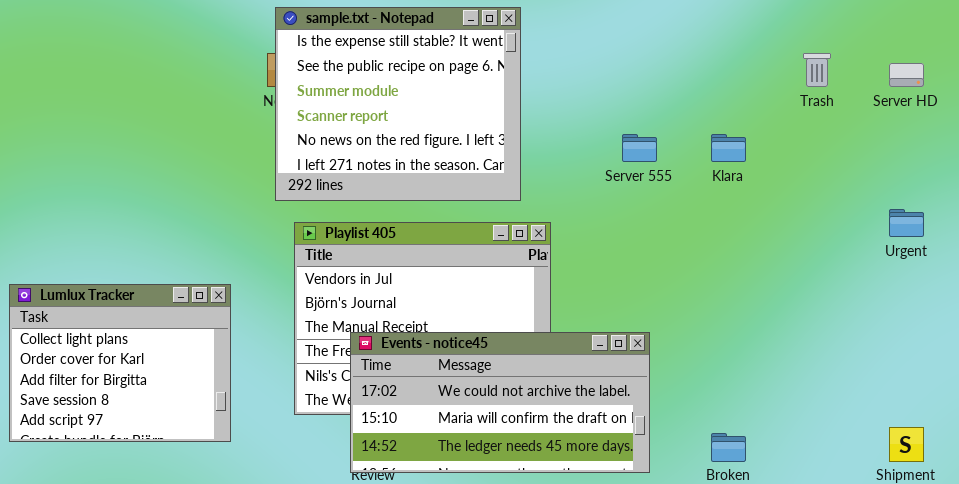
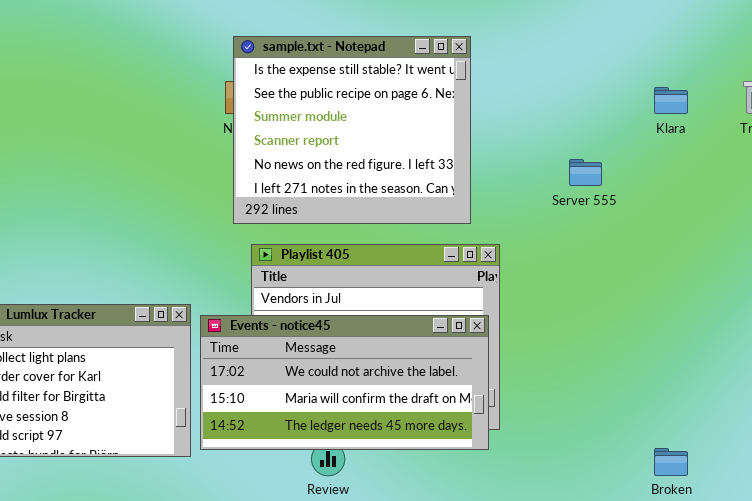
Klara: [711,134,746,162] -> [654,87,688,114], moved
Events - notice45: [350,332,650,473] -> [200,315,489,450], moved

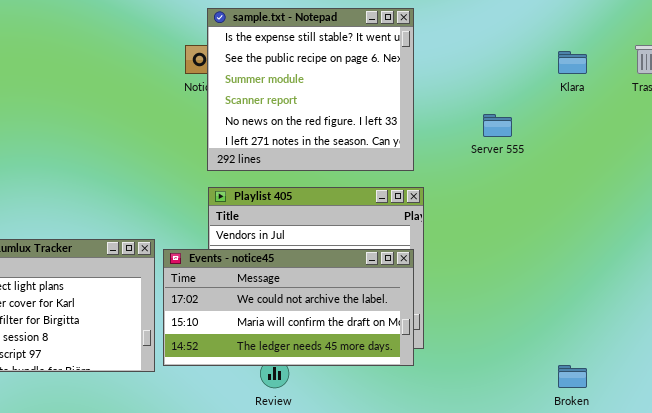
sample.txt - Notepad: [233,36,471,224] -> [207,8,414,171], moved

